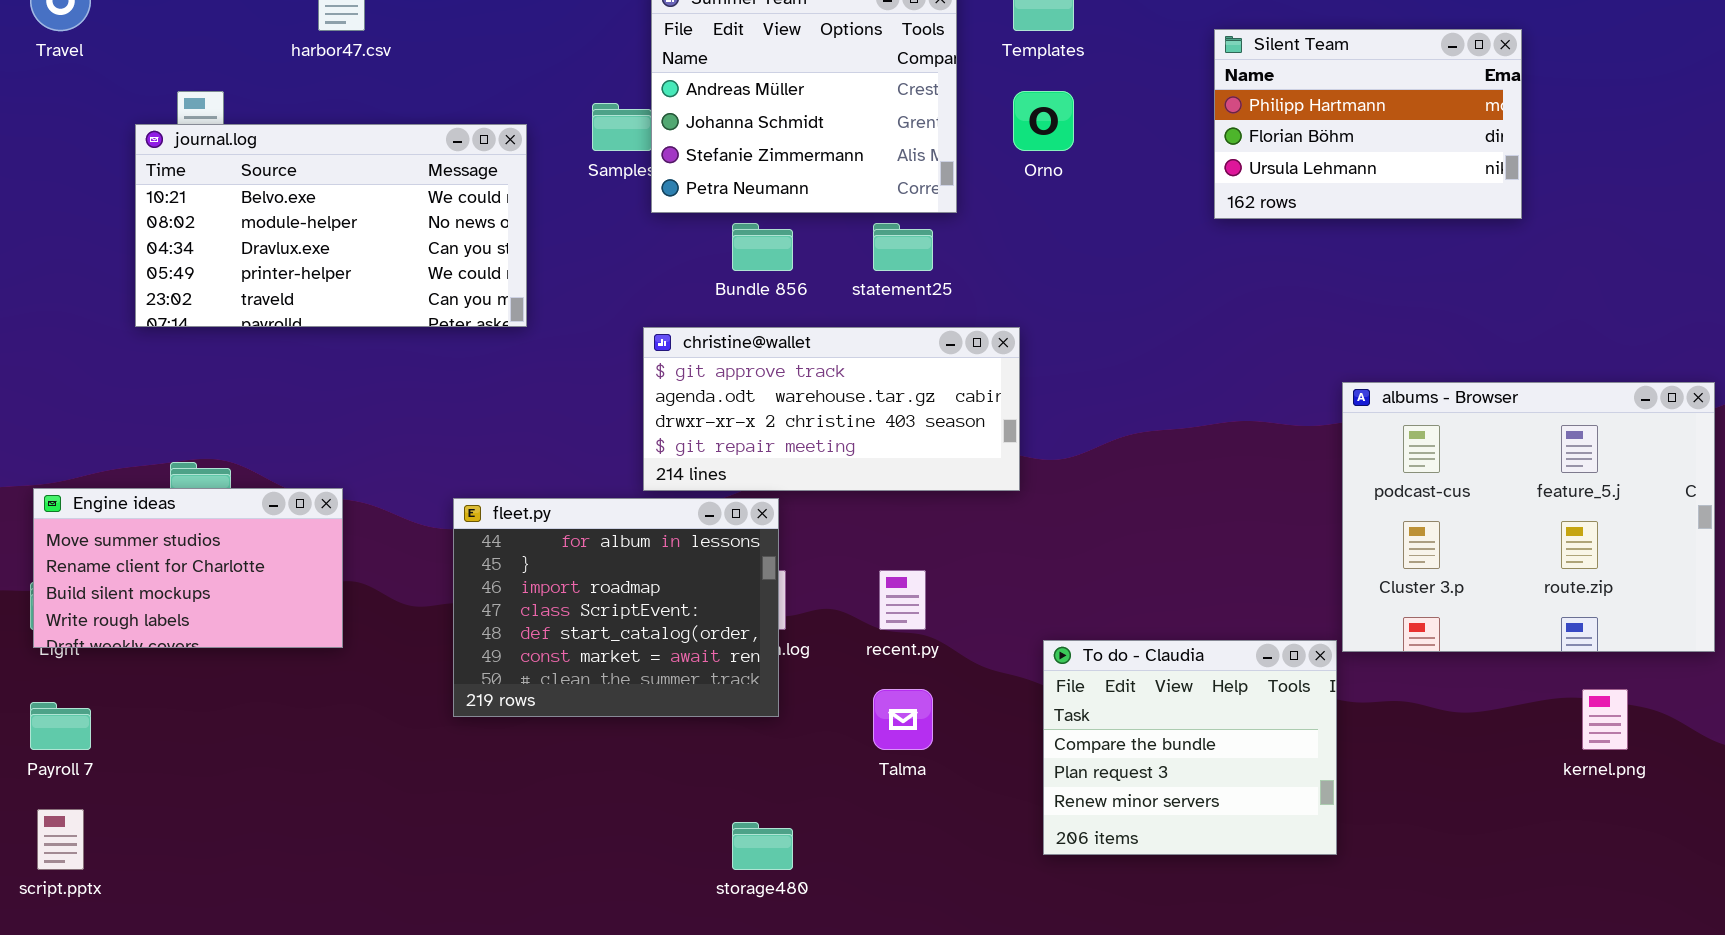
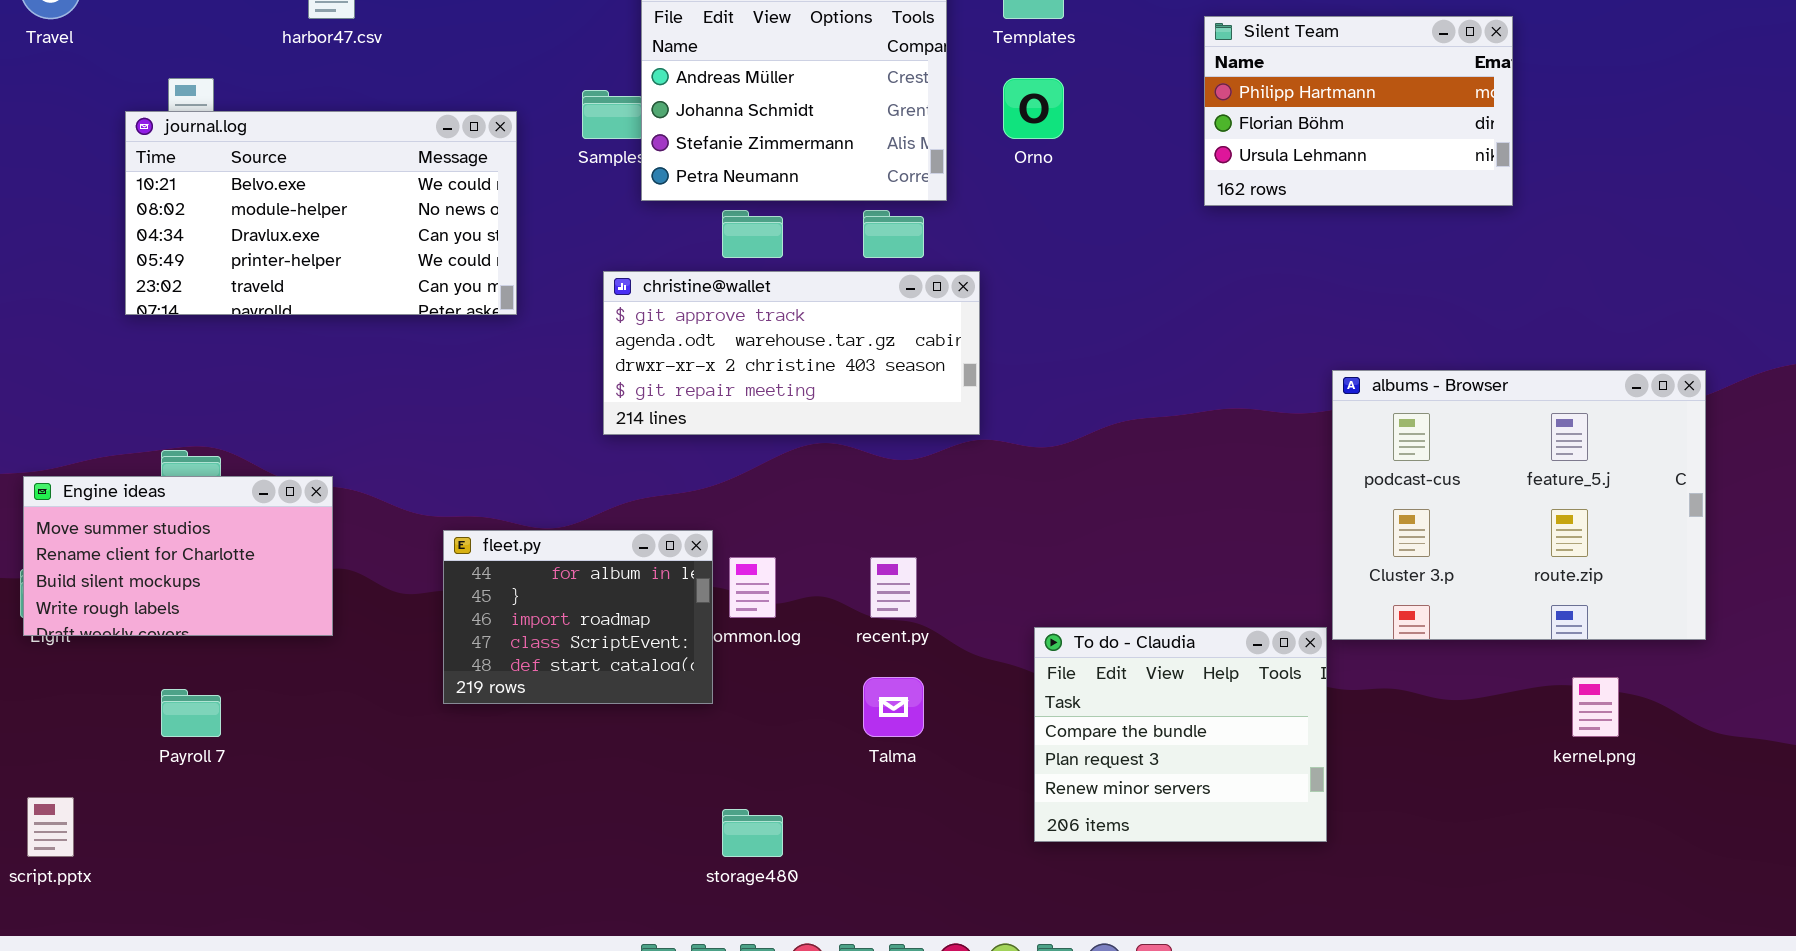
christine@wallet: [643,327,1020,491] -> [603,271,980,435], moved
fleet.py: [453,498,779,717] -> [443,530,713,704], resized
Payroll 7: [30,702,91,750] -> [161,689,221,737], moved

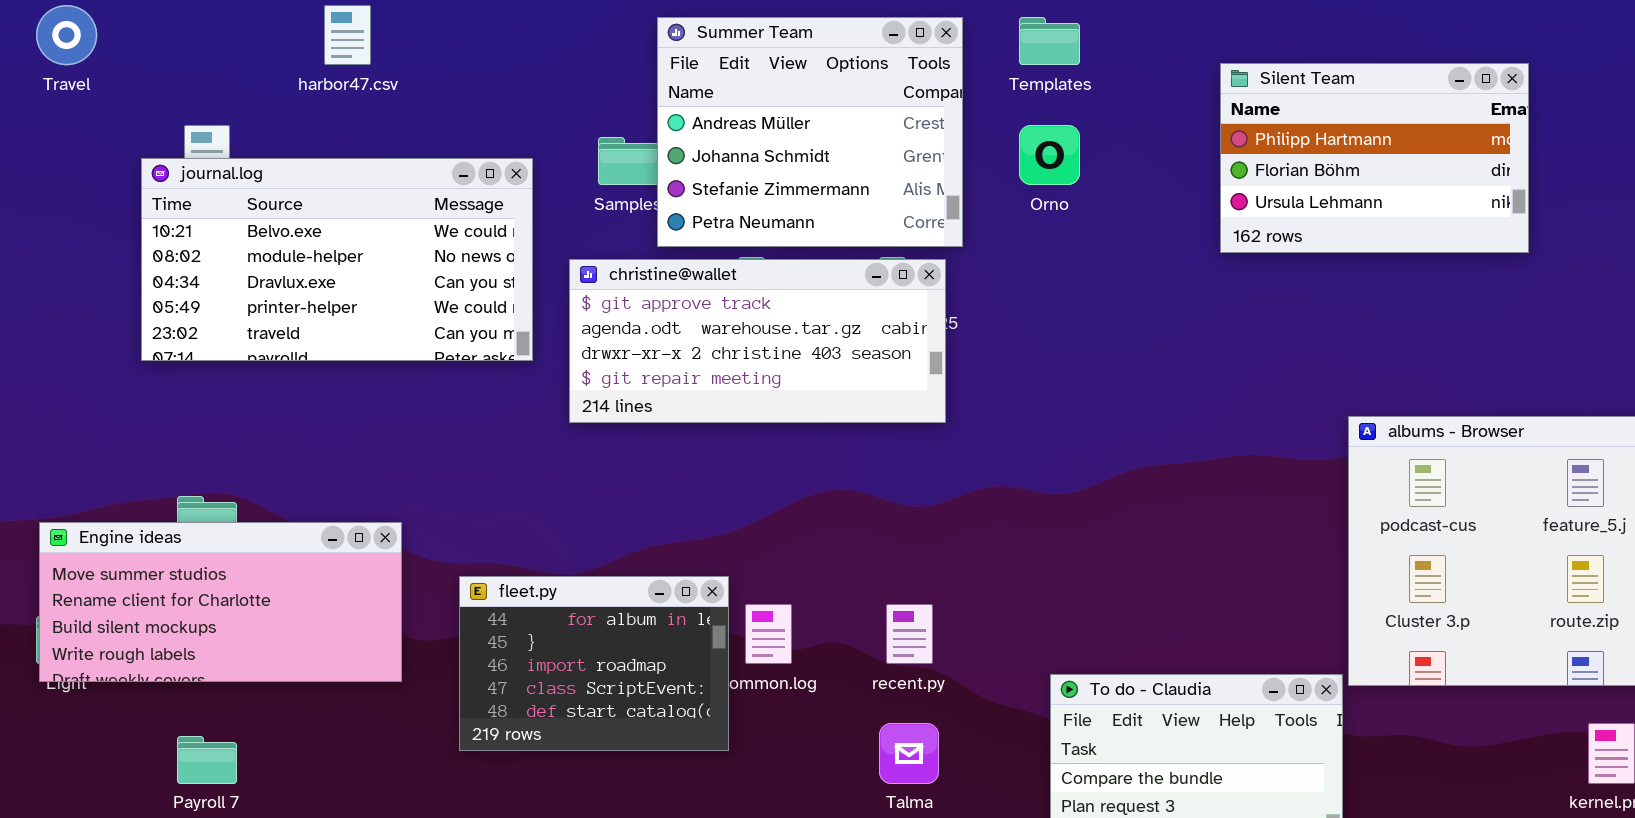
christine@wallet: [603,271,980,435] -> [569,259,946,423], moved
Engine ideas: [23,476,333,636] -> [39,522,402,682], resized

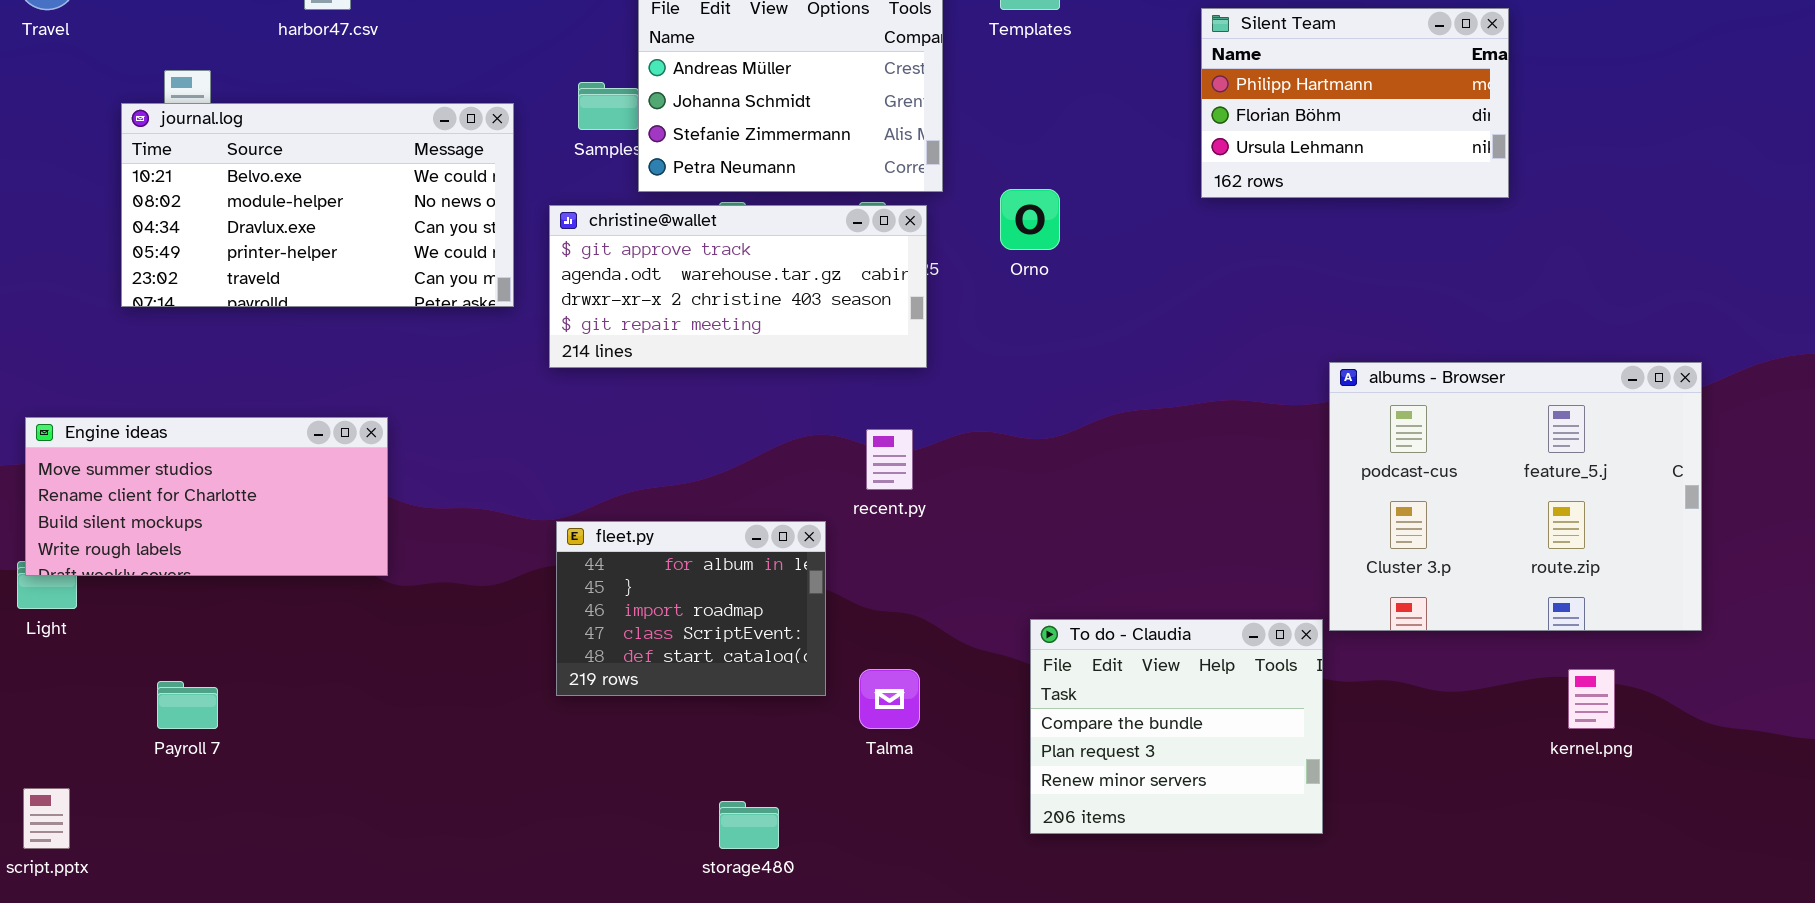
Orno: [1019,125,1080,185] -> [1000,189,1060,250], moved
Engine ideas: [39,522,402,682] -> [25,417,388,576], moved
fleet.py: [459,576,729,751] -> [556,521,826,696], moved
recent.py: [886,604,933,664] -> [866,429,913,490], moved

